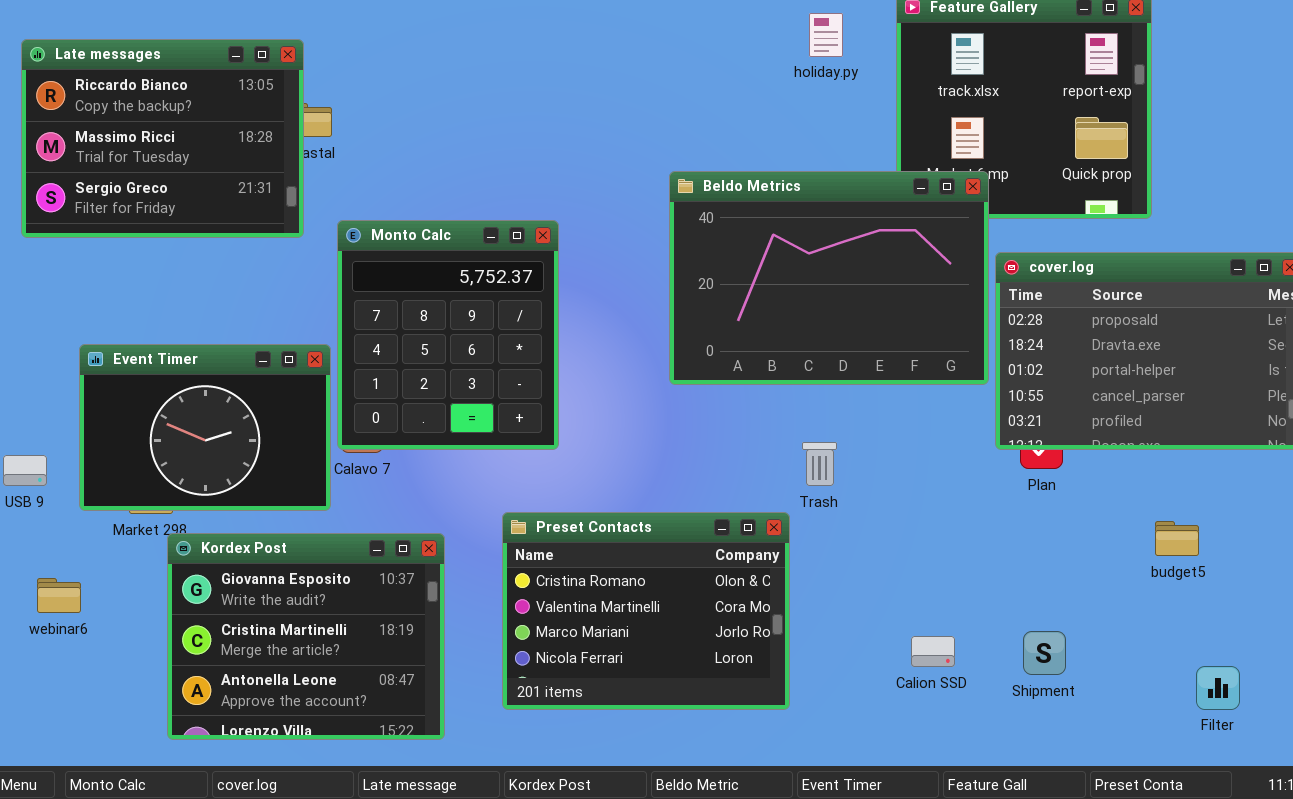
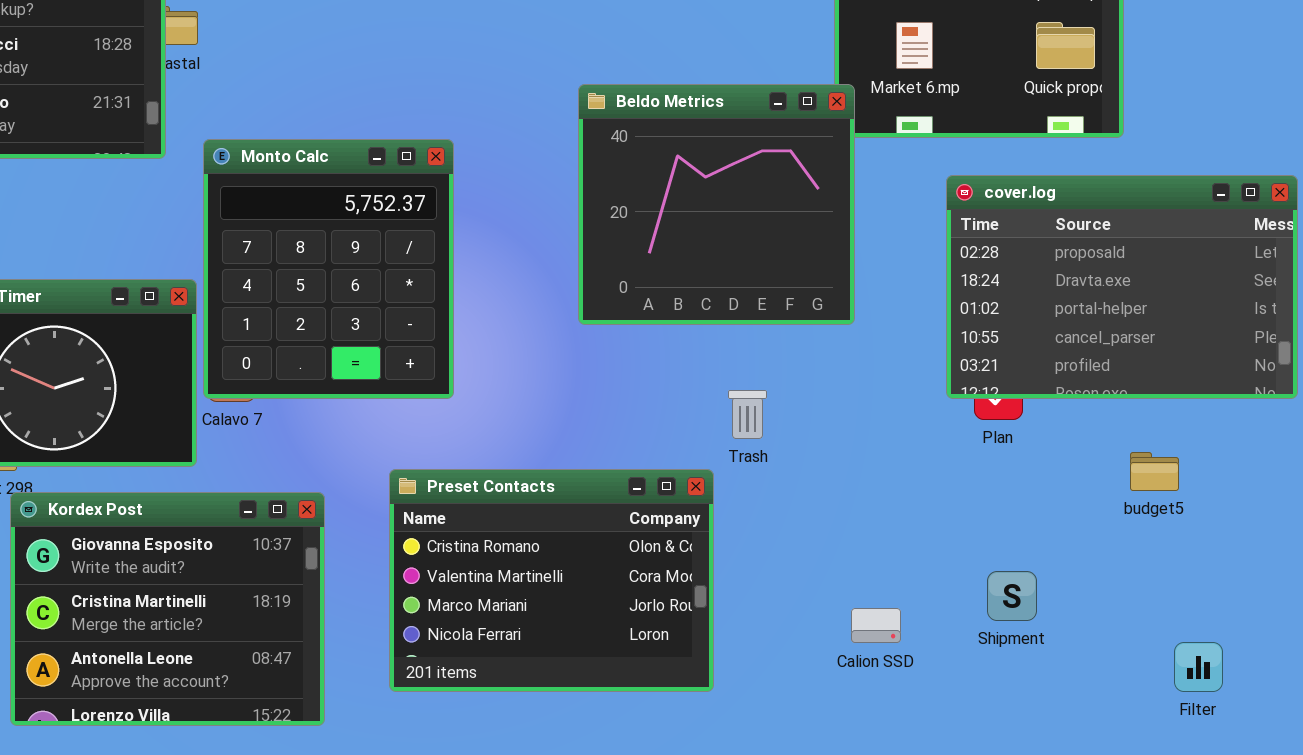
Beldo Metrics: [669,171,989,385] -> [578,84,855,325], resized
budget5: [1155,521,1199,556] -> [1130,452,1179,491], moved
Shipment: [1023,631,1066,675] -> [987,571,1037,621], moved

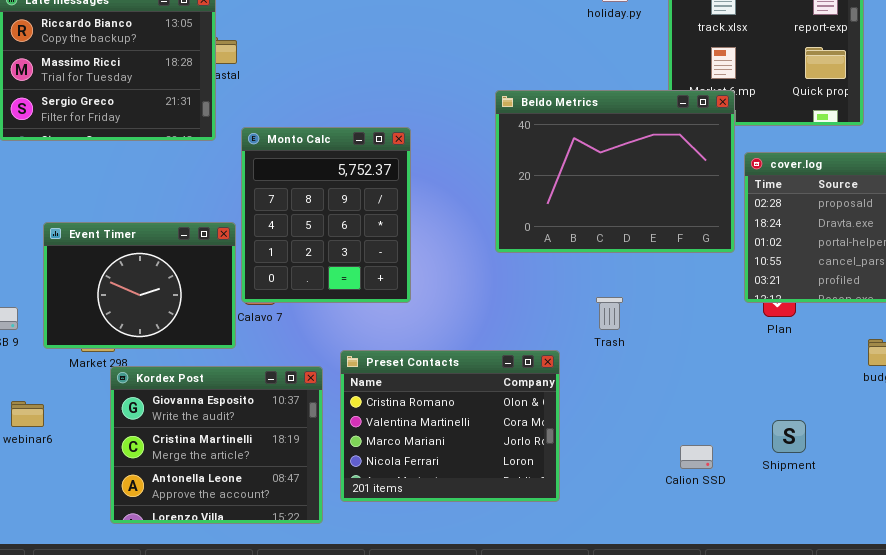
Beldo Metrics: [578,84,855,325] -> [495,90,735,253], resized
Preset Contacts: [389,469,714,692] -> [340,350,560,502], moved

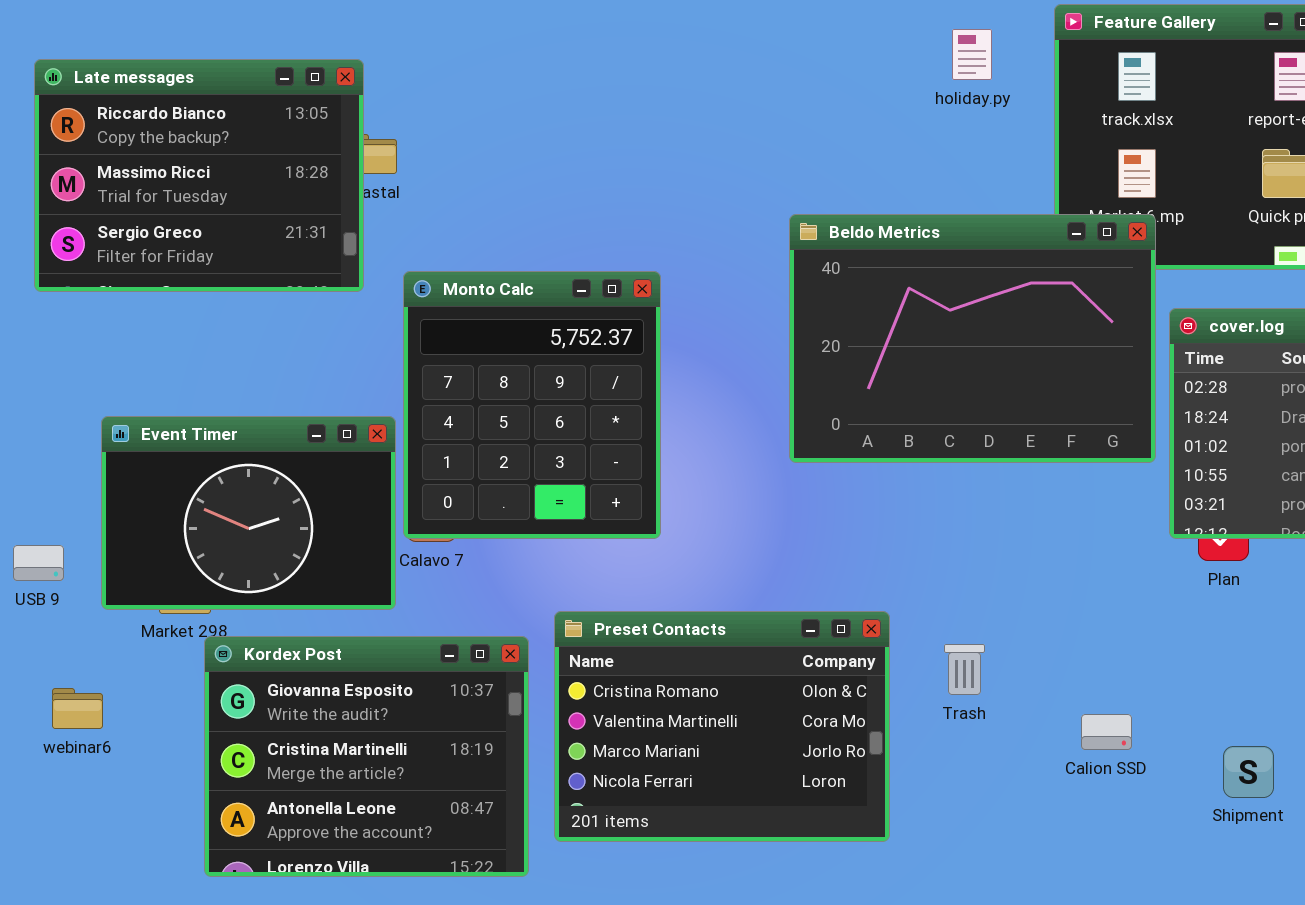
Trash: [596,297,623,330] -> [944,644,985,695], moved
Shipment: [772,420,806,453] -> [1223,746,1274,798], moved
Calion SSD: [680,445,713,469] -> [1081,714,1132,750], moved

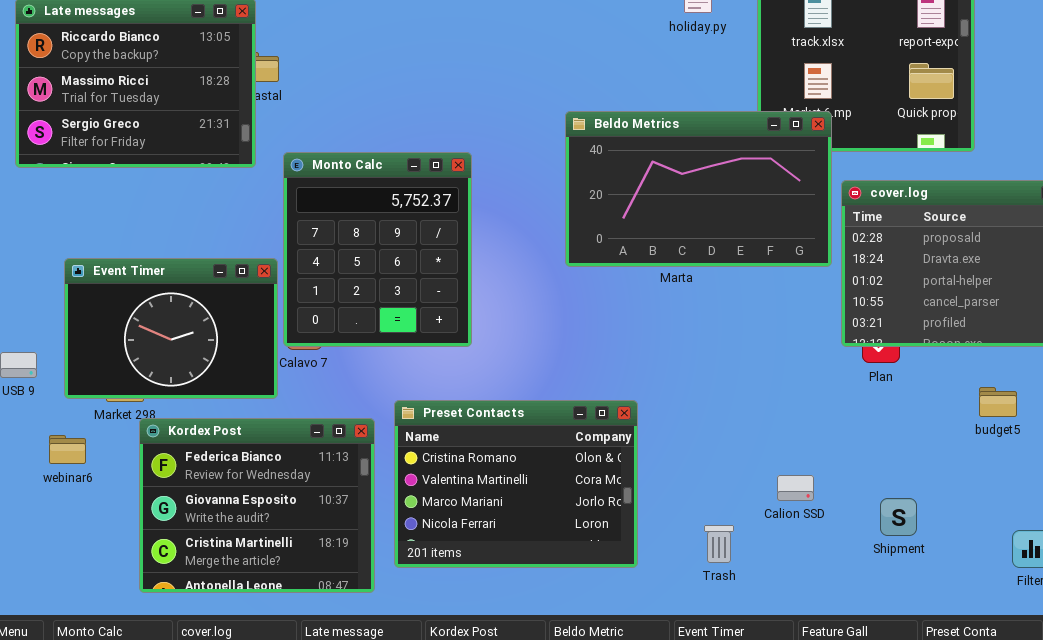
Beldo Metrics: [789,214,1156,463] -> [565,111,832,267], resized
Kordex Post: [204,636,529,877] -> [139,418,375,593], scrolled up 1 row
Trash: [944,644,985,695] -> [704,525,734,563], moved
webinar6: [52,688,103,729] -> [49,435,86,464], moved

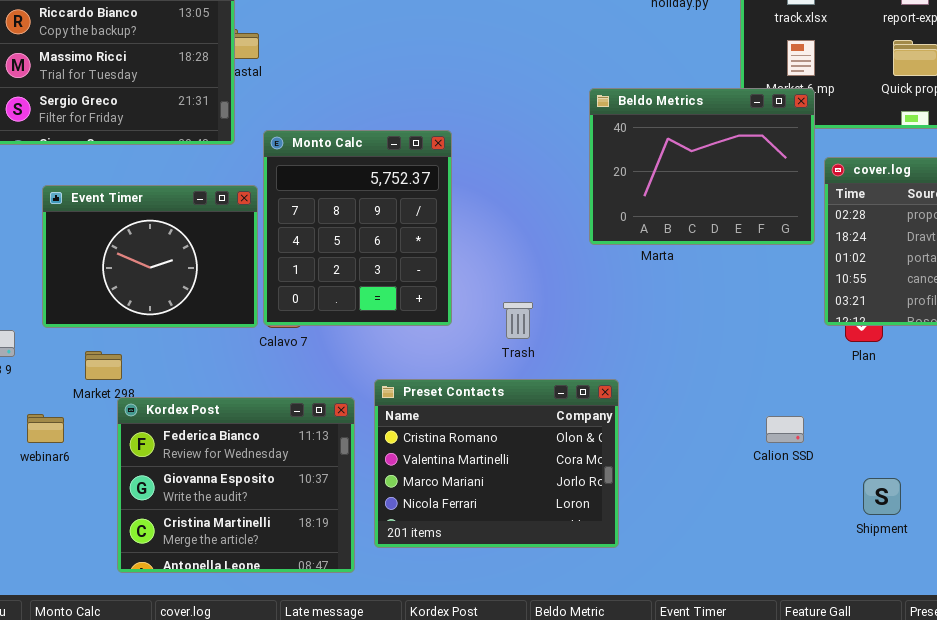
Beldo Metrics: [565,111,832,267] -> [589,88,815,245], resized
Event Timer: [64,258,278,399] -> [42,185,258,328], moved
Calion SSD: [777,475,814,501] -> [766,416,804,443], moved
Trash: [704,525,734,563] -> [503,302,533,339], moved

